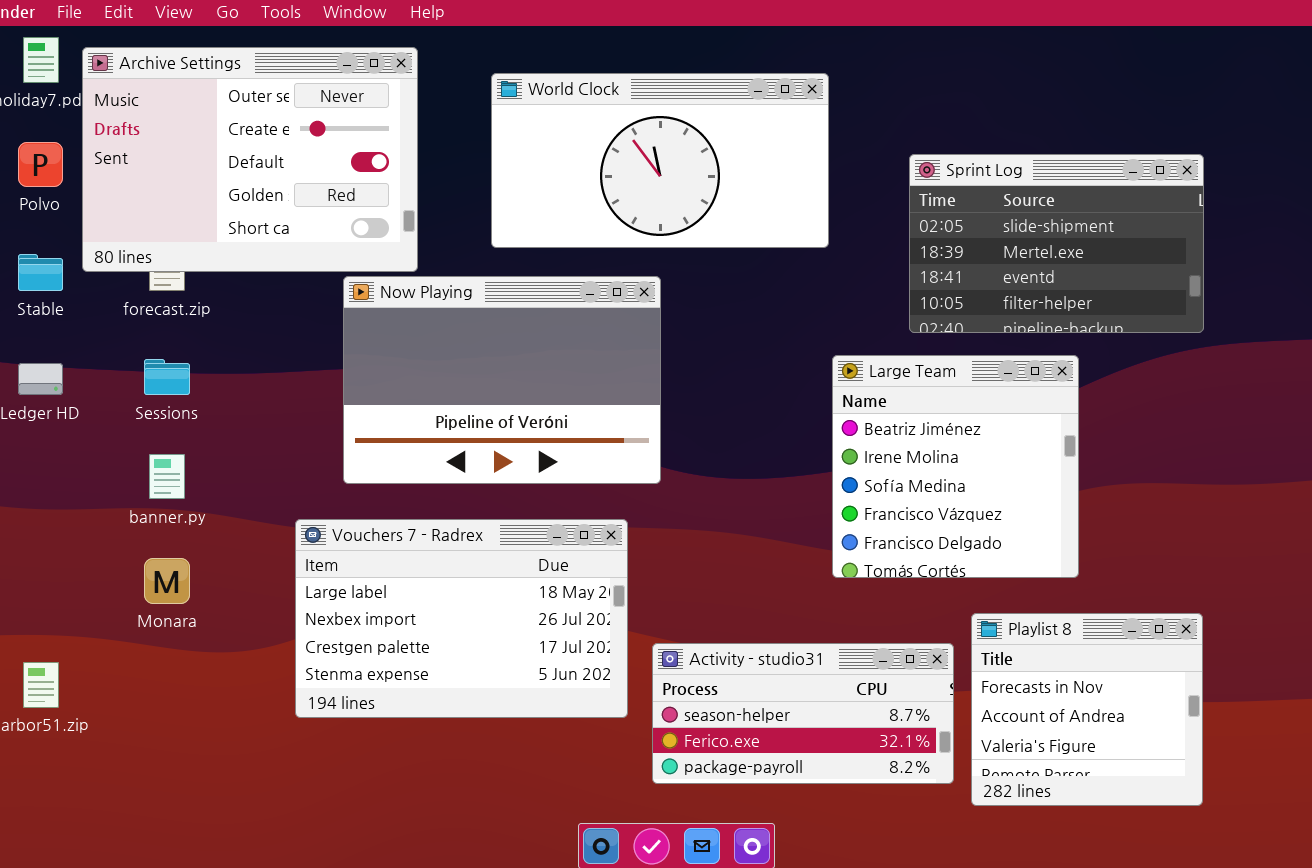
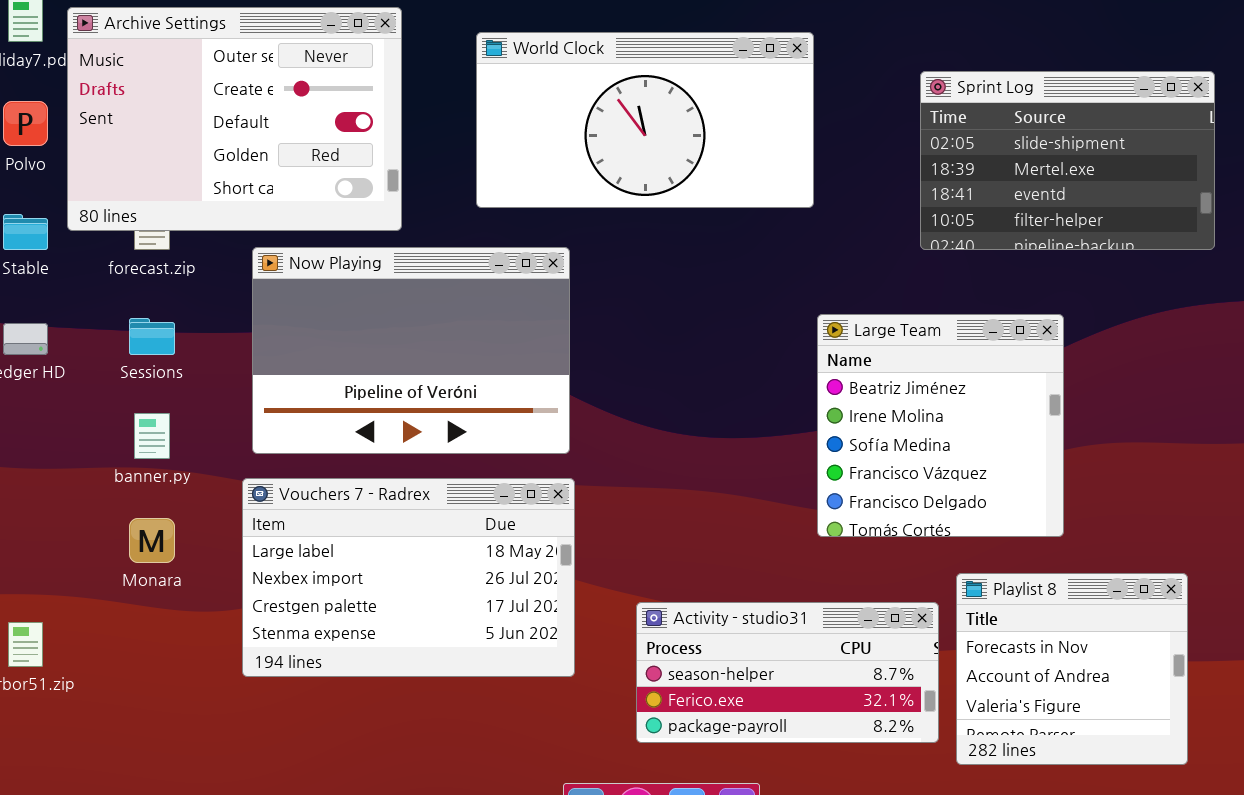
Sprint Log: [909,154,1204,333] -> [920,71,1215,250], moved
Now Playing: [343,276,661,484] -> [252,247,570,454], moved
Vouchers 7 - Radrex: [295,519,628,718] -> [242,478,575,677], moved

